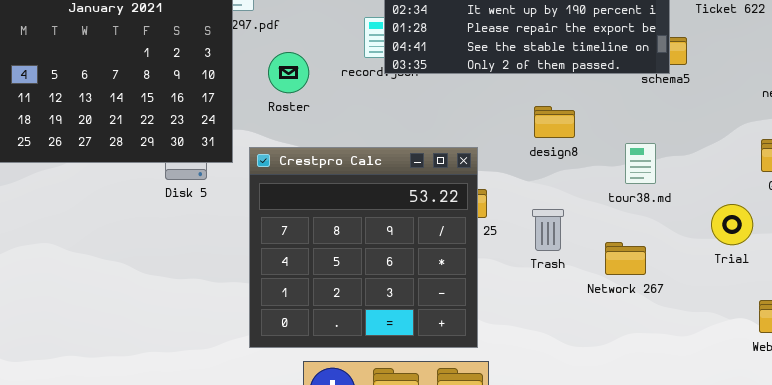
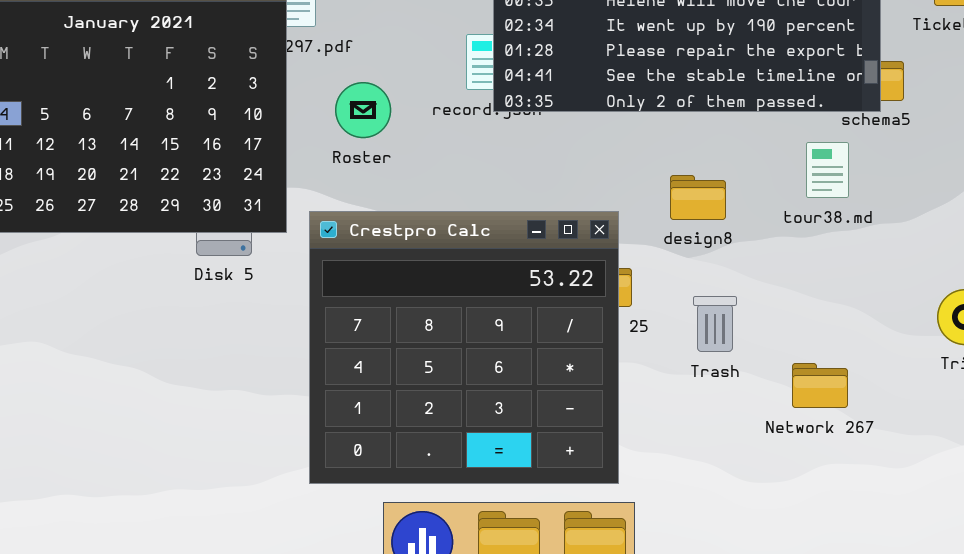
design8: [534,106,575,138] -> [670,175,726,220], moved
tour38.md: [625,143,656,184] -> [806,142,849,198], moved
Network 267: [605,242,646,275] -> [792,363,848,408], moved

